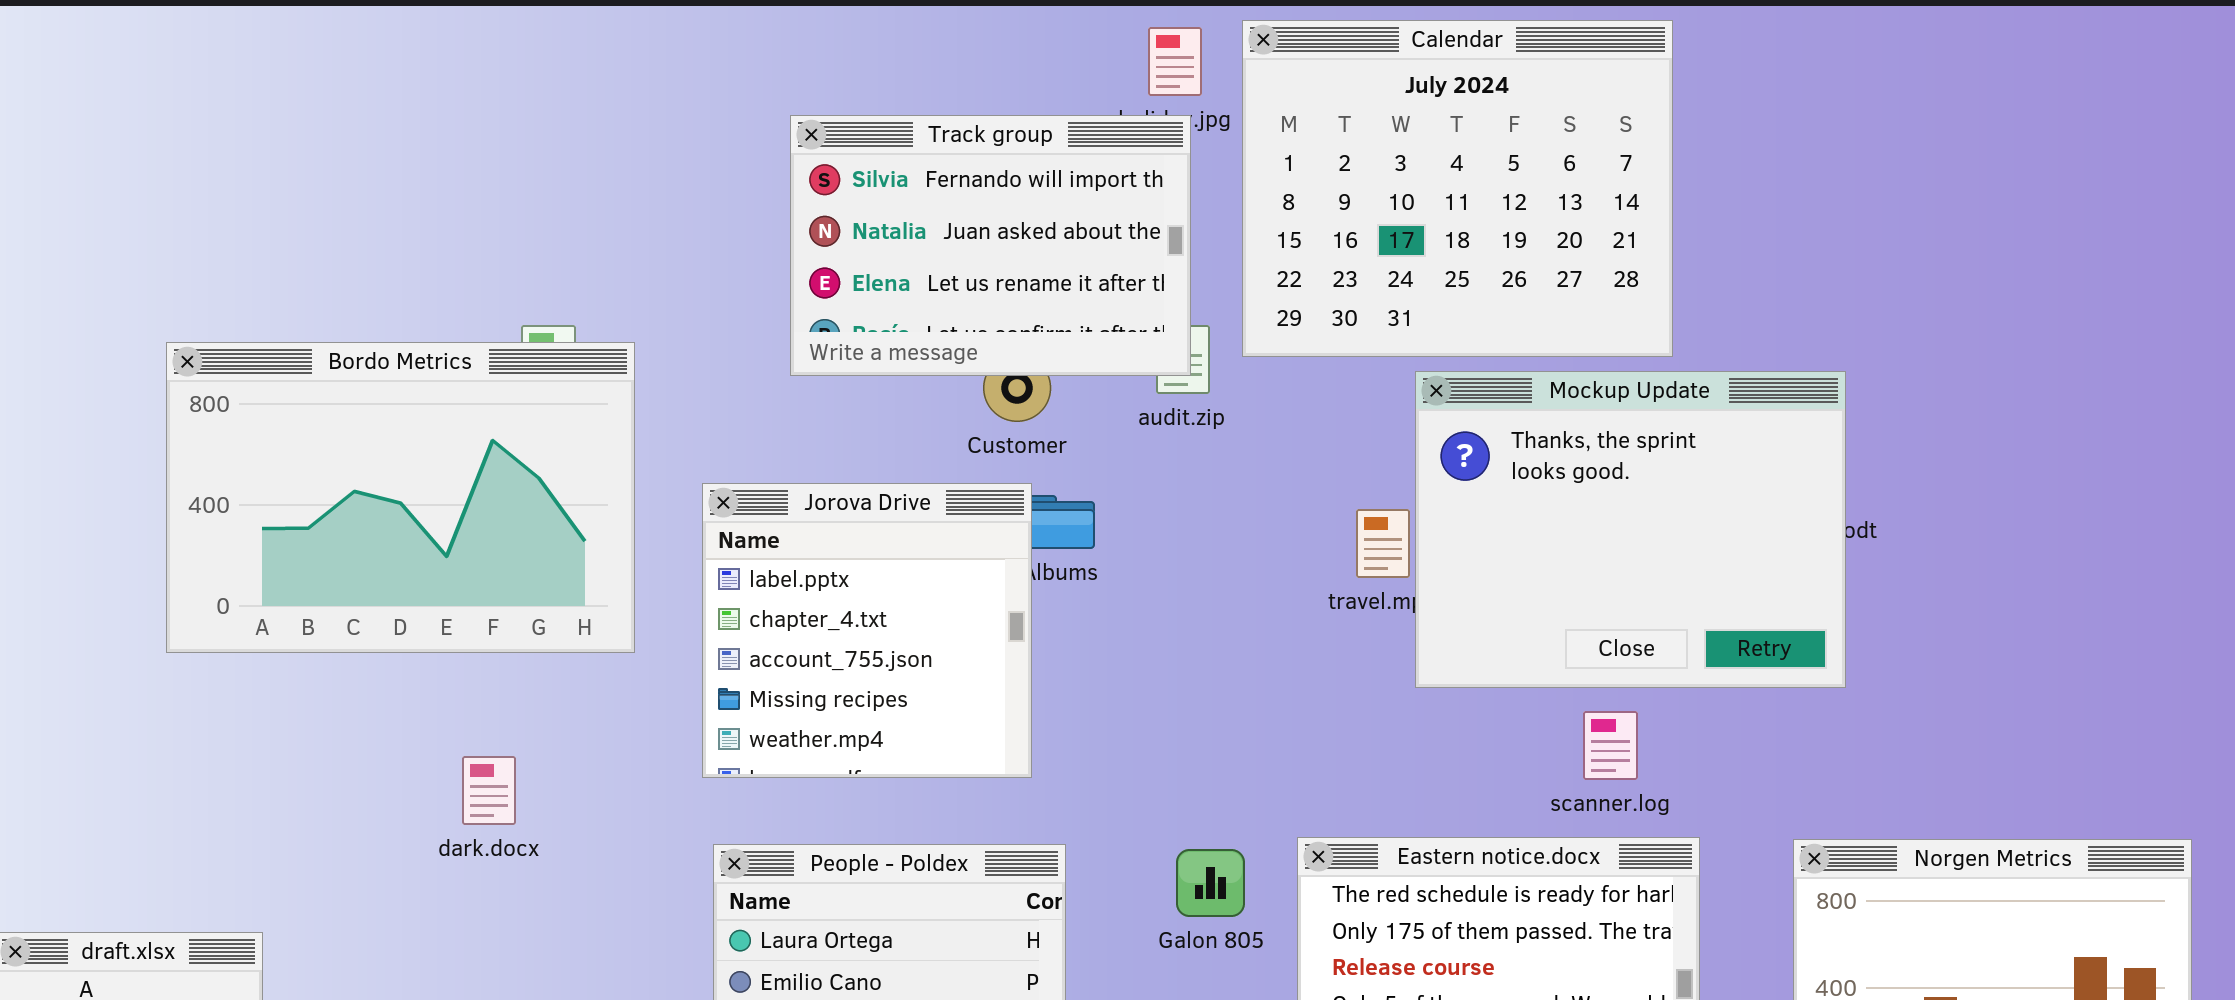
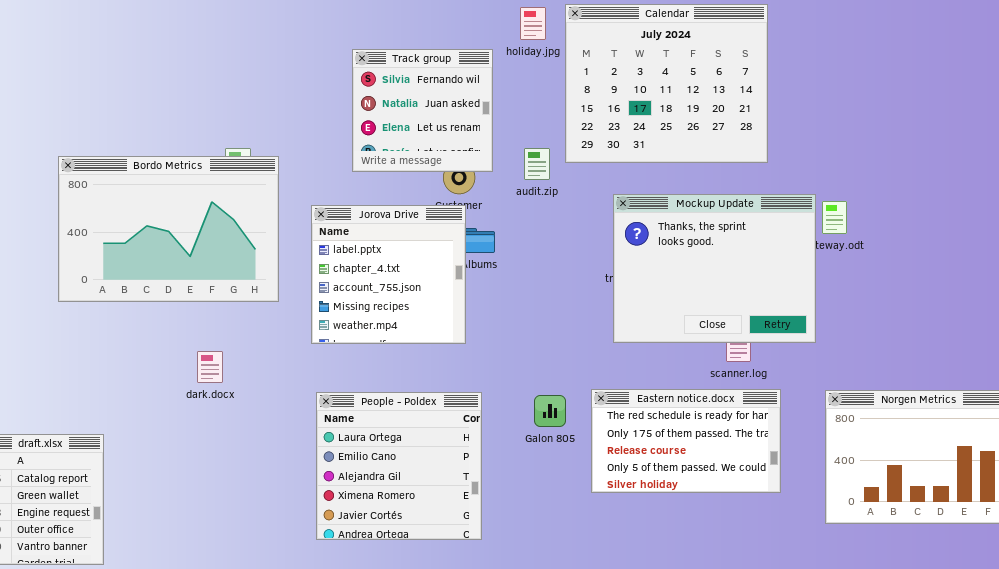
Track group: [790,115,1191,376] -> [352,49,493,172], resized
Mockup Update: [1415,371,1846,688] -> [613,194,816,343], moved
Jorova Drive: [702,483,1032,778] -> [311,205,466,344], moved

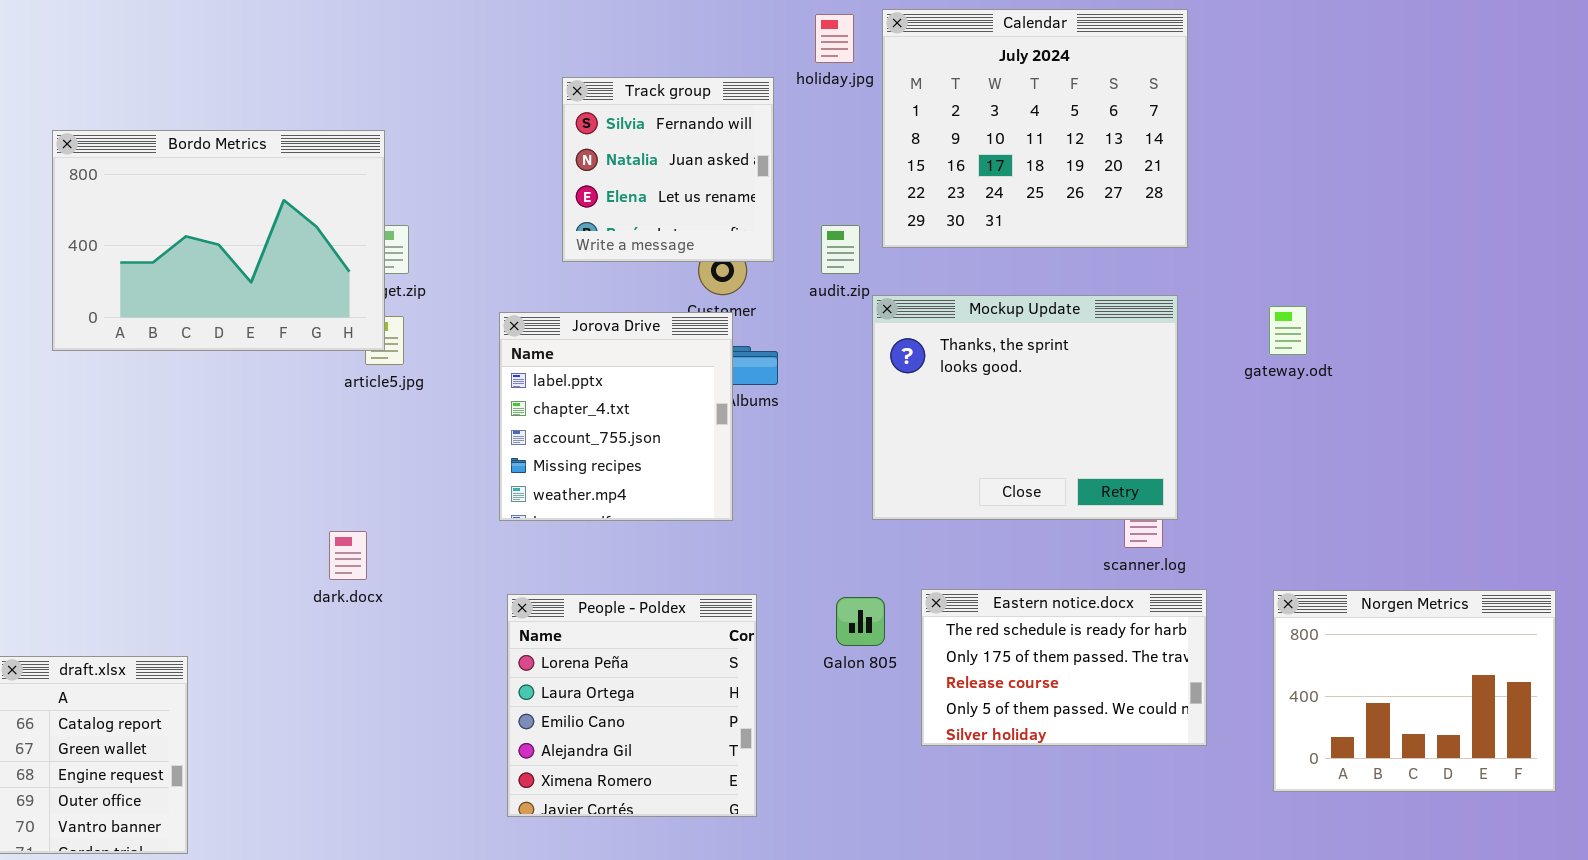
Bordo Metrics: [58,156,279,302] -> [52,130,385,351], moved
Mockup Update: [613,194,816,343] -> [872,295,1178,520], moved
People - Poldex: [316,392,482,540] -> [507,594,757,817], scrolled up 1 row

